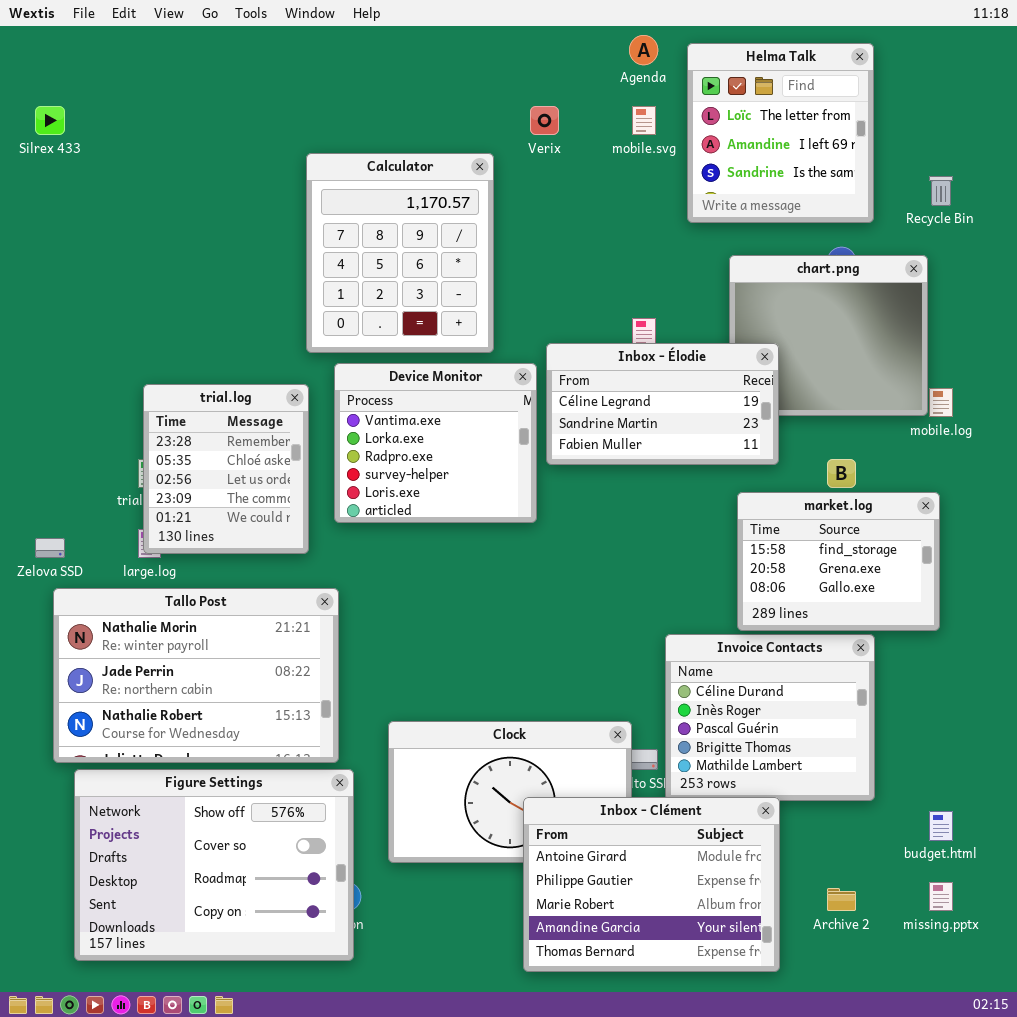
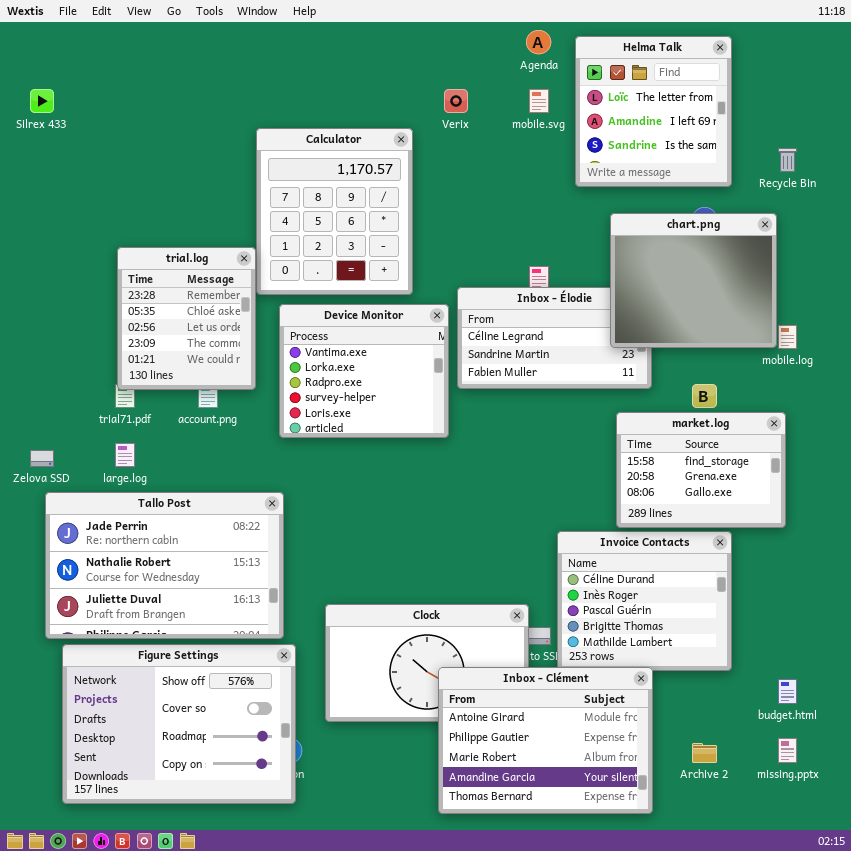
chart.png: [729,255,928,416] -> [610,213,777,348], raised
trial.log: [143,384,309,554] -> [117,247,256,390], moved
Tallo Post: [53,588,339,763] -> [45,492,284,639], scrolled down 1 row

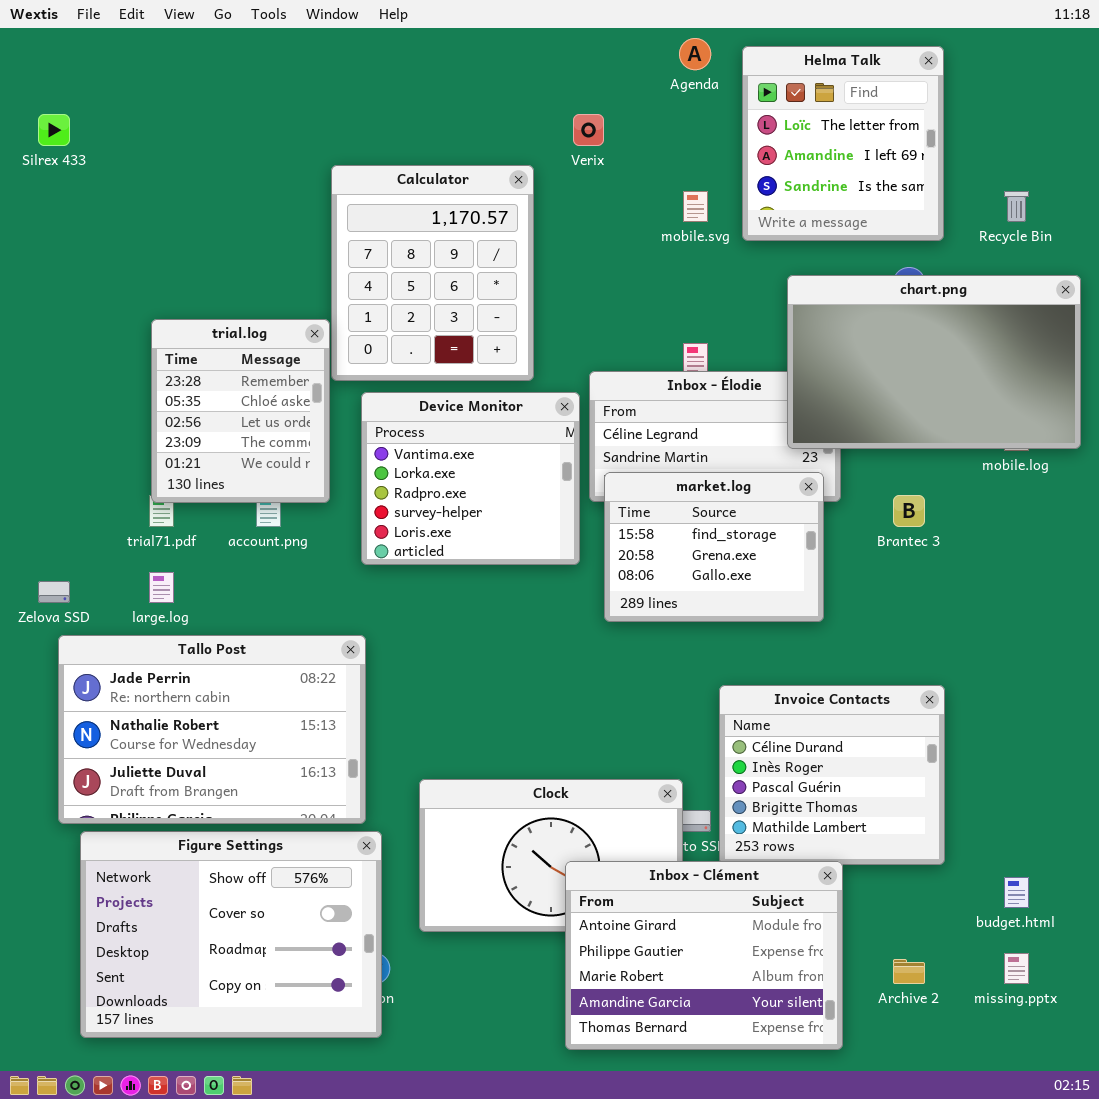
mobile.svg: [529,89,549,113] -> [683,191,708,222], moved
chart.png: [610,213,777,348] -> [787,275,1081,449], resized
market.log: [616,412,786,528] -> [604,472,824,622], moved

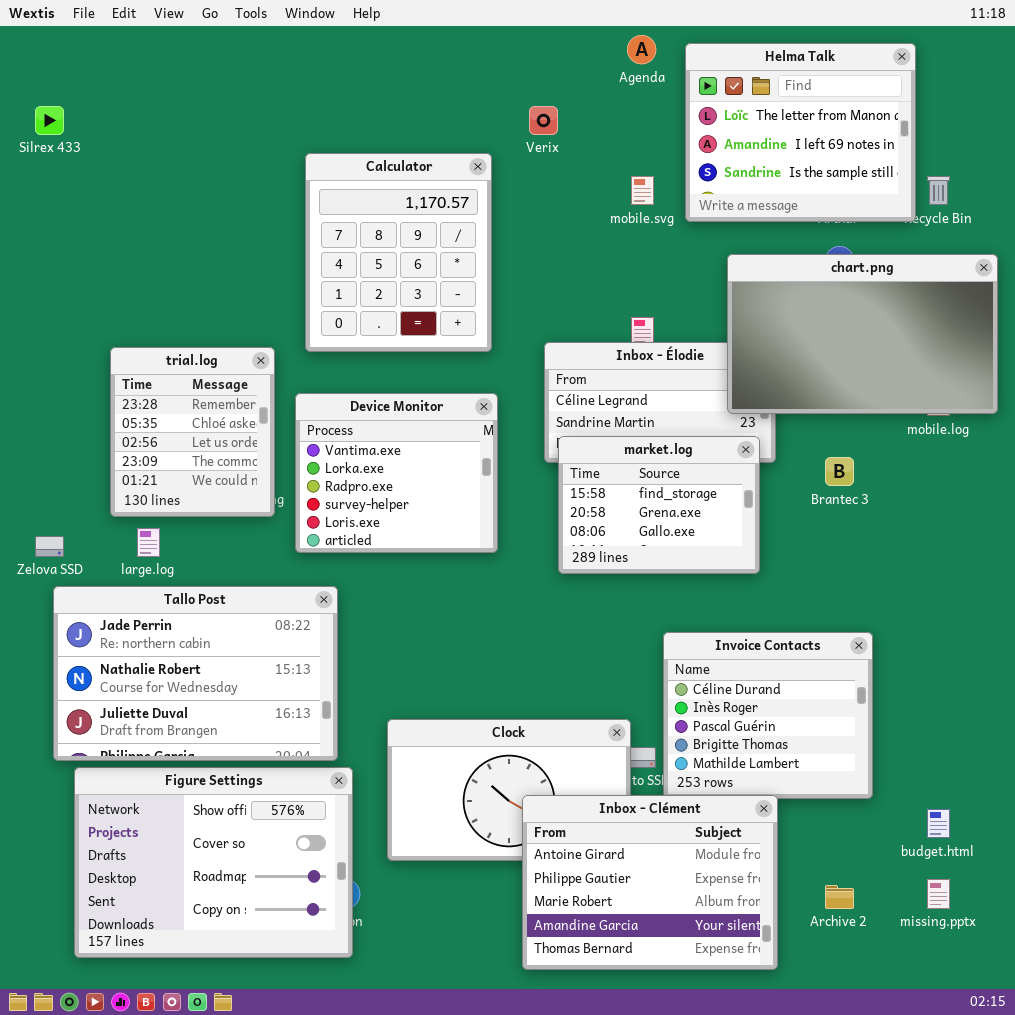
Helma Talk: [742,46,944,241] -> [685,43,916,222], resized
trial.log: [151,319,330,503] -> [110,347,275,517], moved
Device Monitor: [361,392,580,565] -> [295,393,498,553], moved

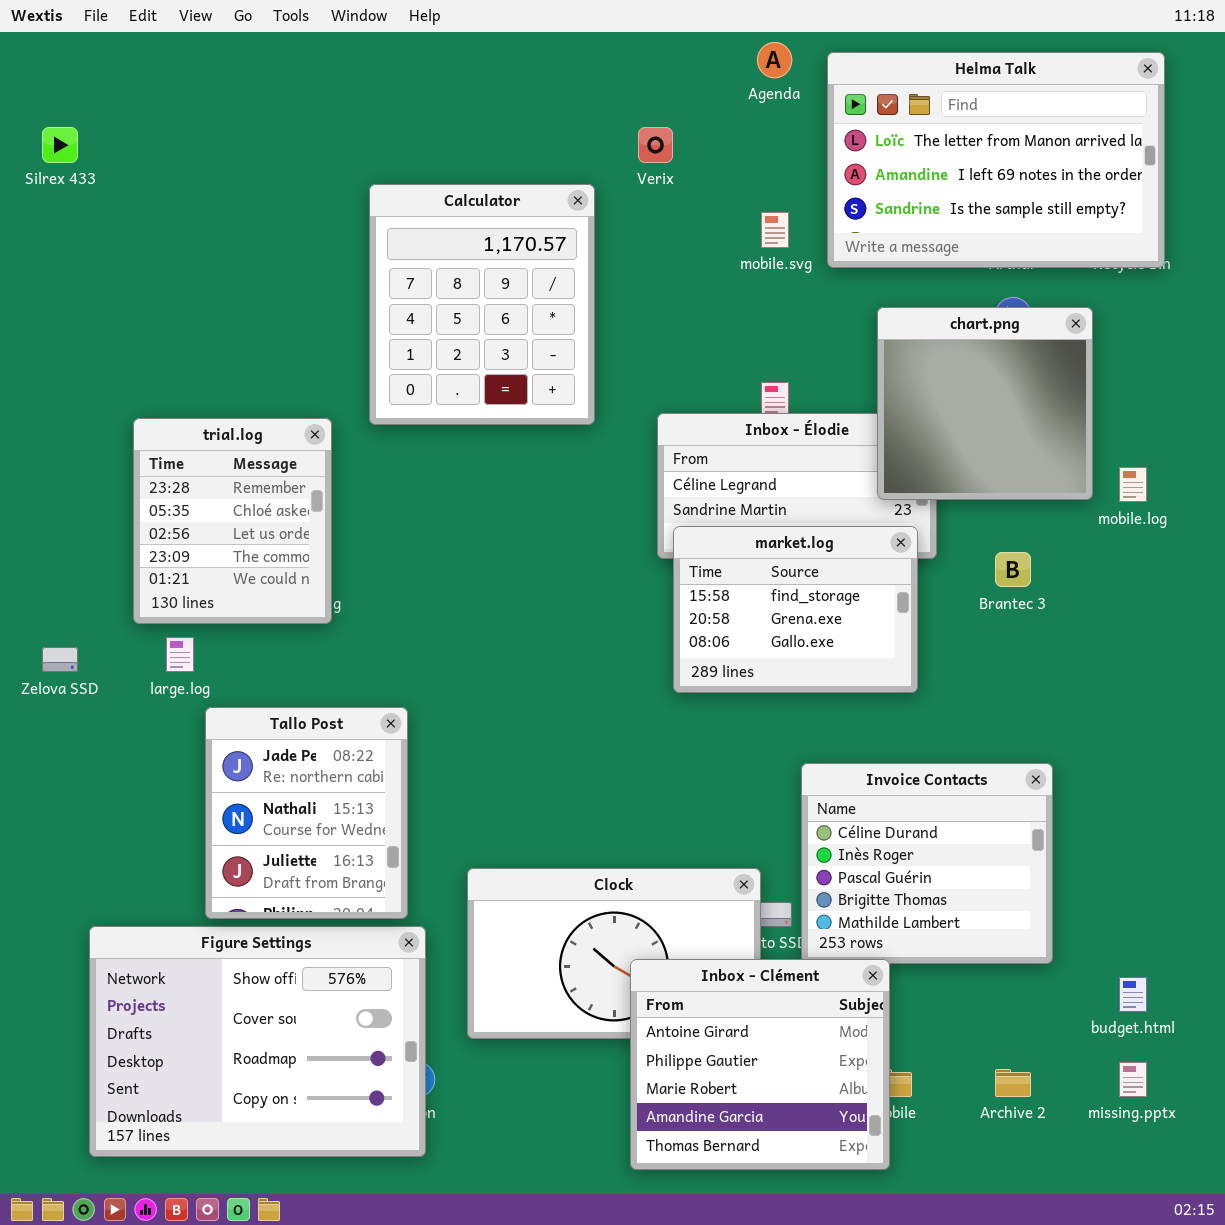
Helma Talk: [685,43,916,222] -> [827,52,1165,268], resized
chart.png: [727,254,998,414] -> [877,307,1093,500], resized
Device Monitor: [295,393,498,553] -> none, closed
Tallo Post: [53,586,338,761] -> [205,707,408,919], resized
Inbox - Clément: [522,795,778,970] -> [630,959,890,1170], resized

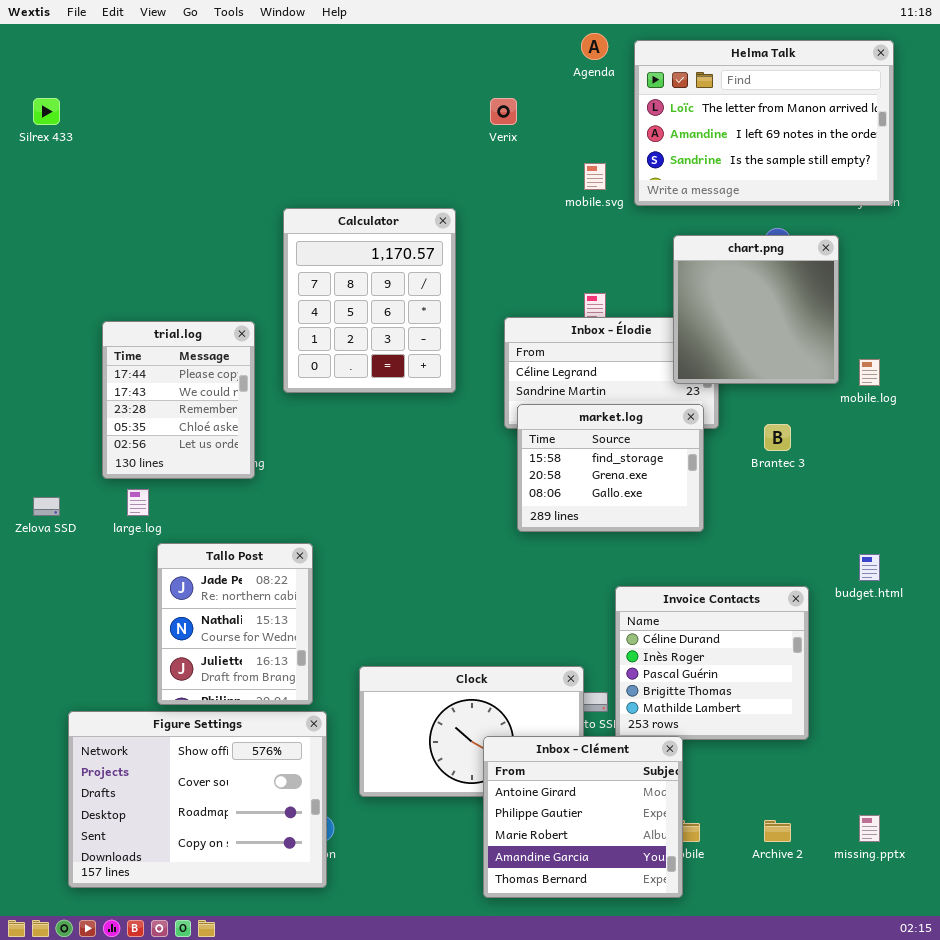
Calculator: [369,184,595,425] -> [283,208,456,393], moved
trial.log: [133,418,332,624] -> [102,321,255,479], scrolled up 2 rows
budget.html: [1119,977,1147,1012] -> [859,554,880,581], moved

